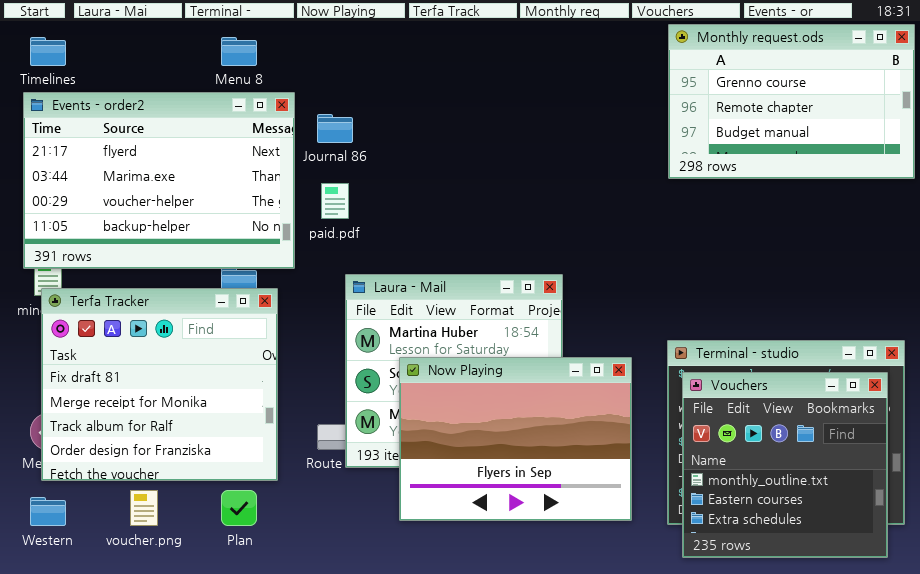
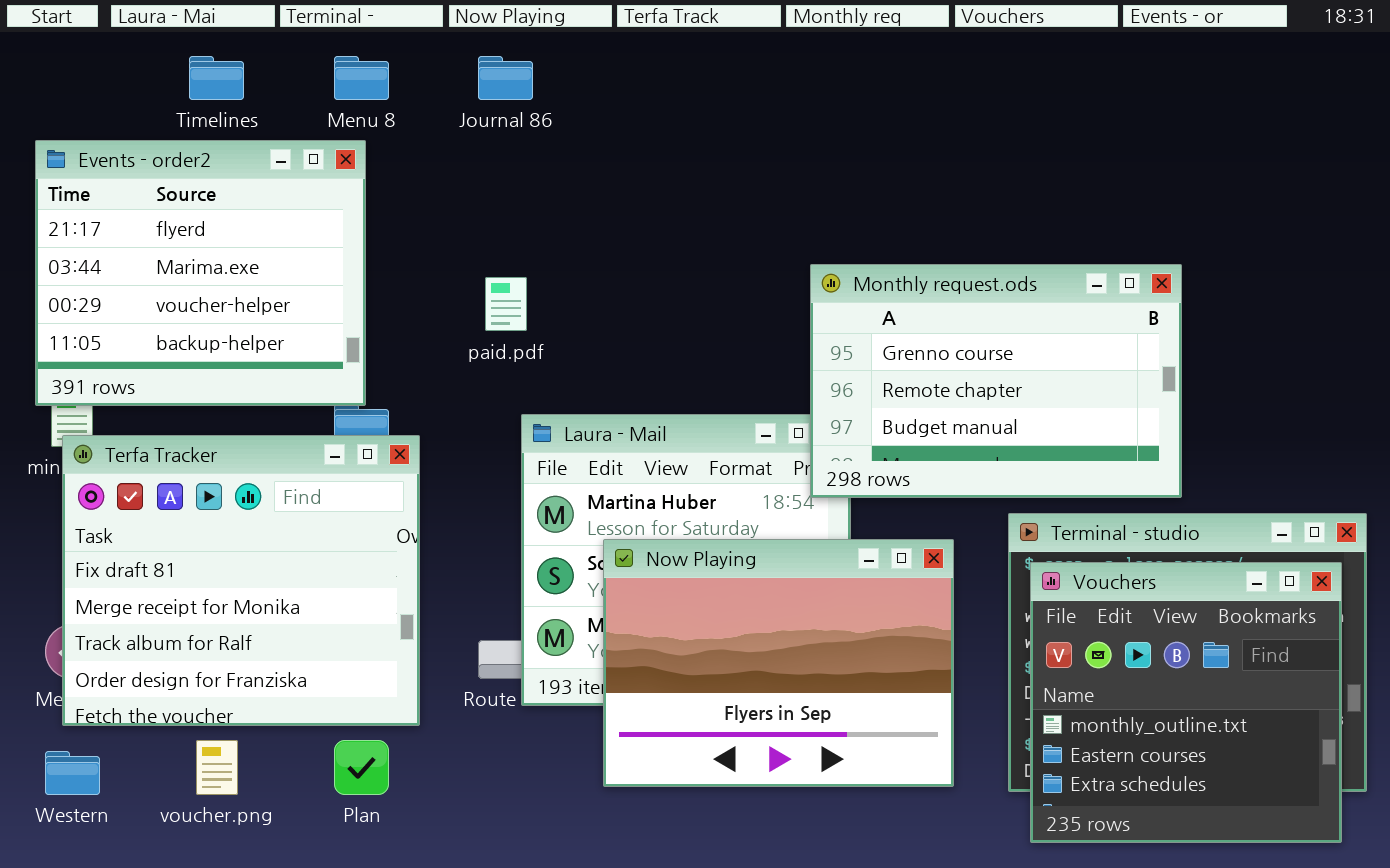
Monthly request.ods: [668,24,915,179] -> [810,264,1182,498], moved
Timelines: [30,37,66,66] -> [189,56,244,100], moved
Events - order2: [23,92,295,269] -> [35,140,366,406], resized
Journal 86: [317,114,353,143] -> [478,56,533,100], moved

